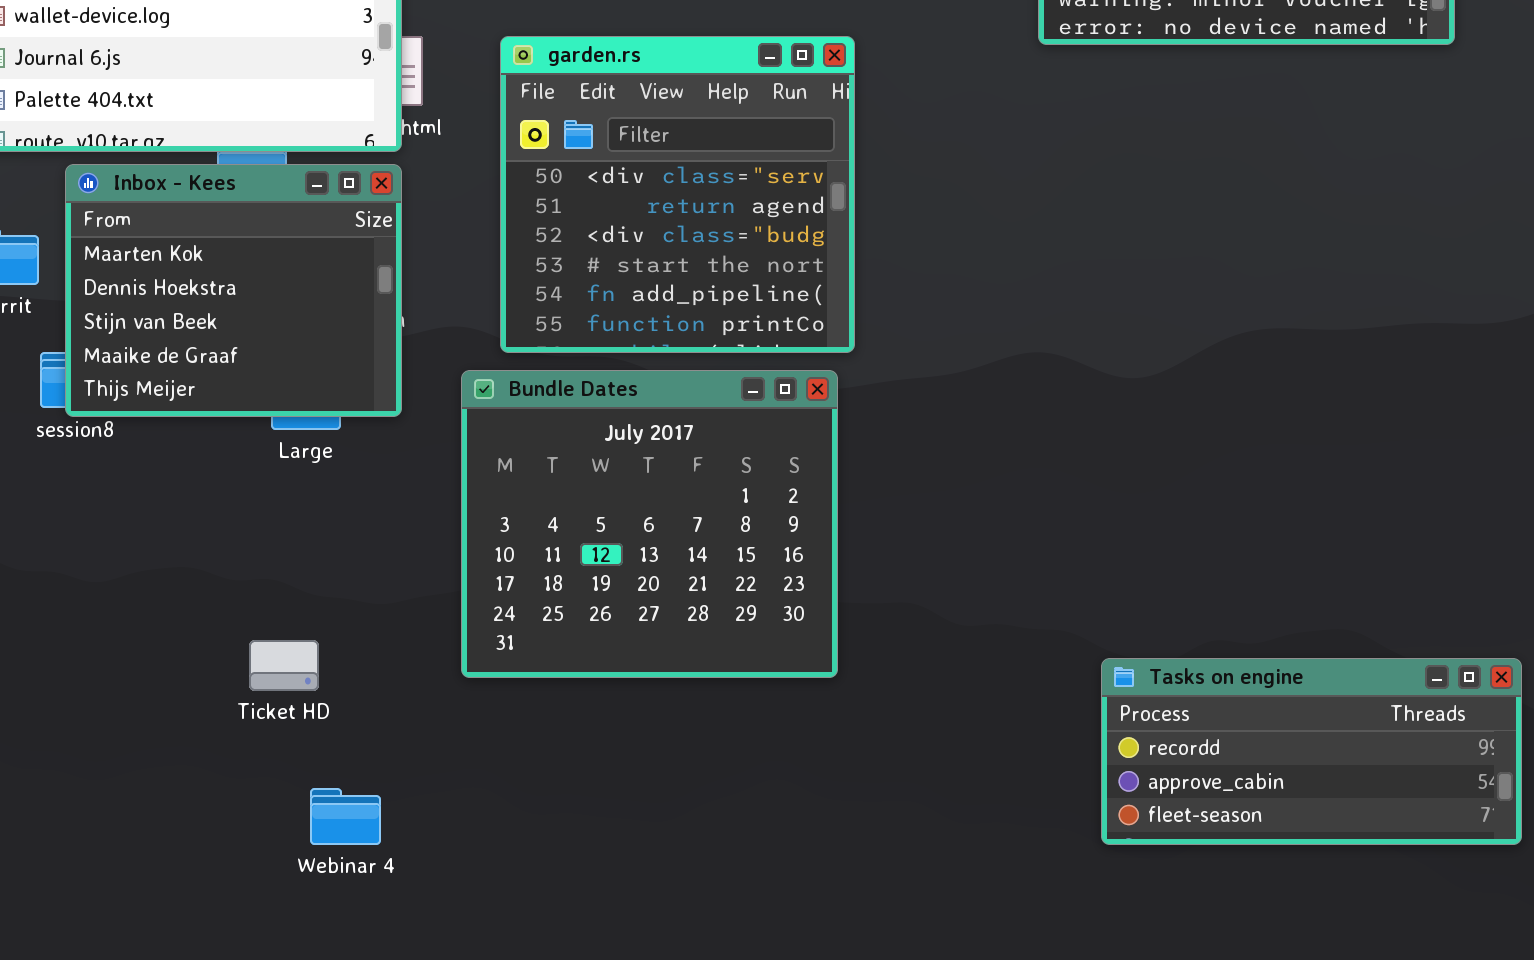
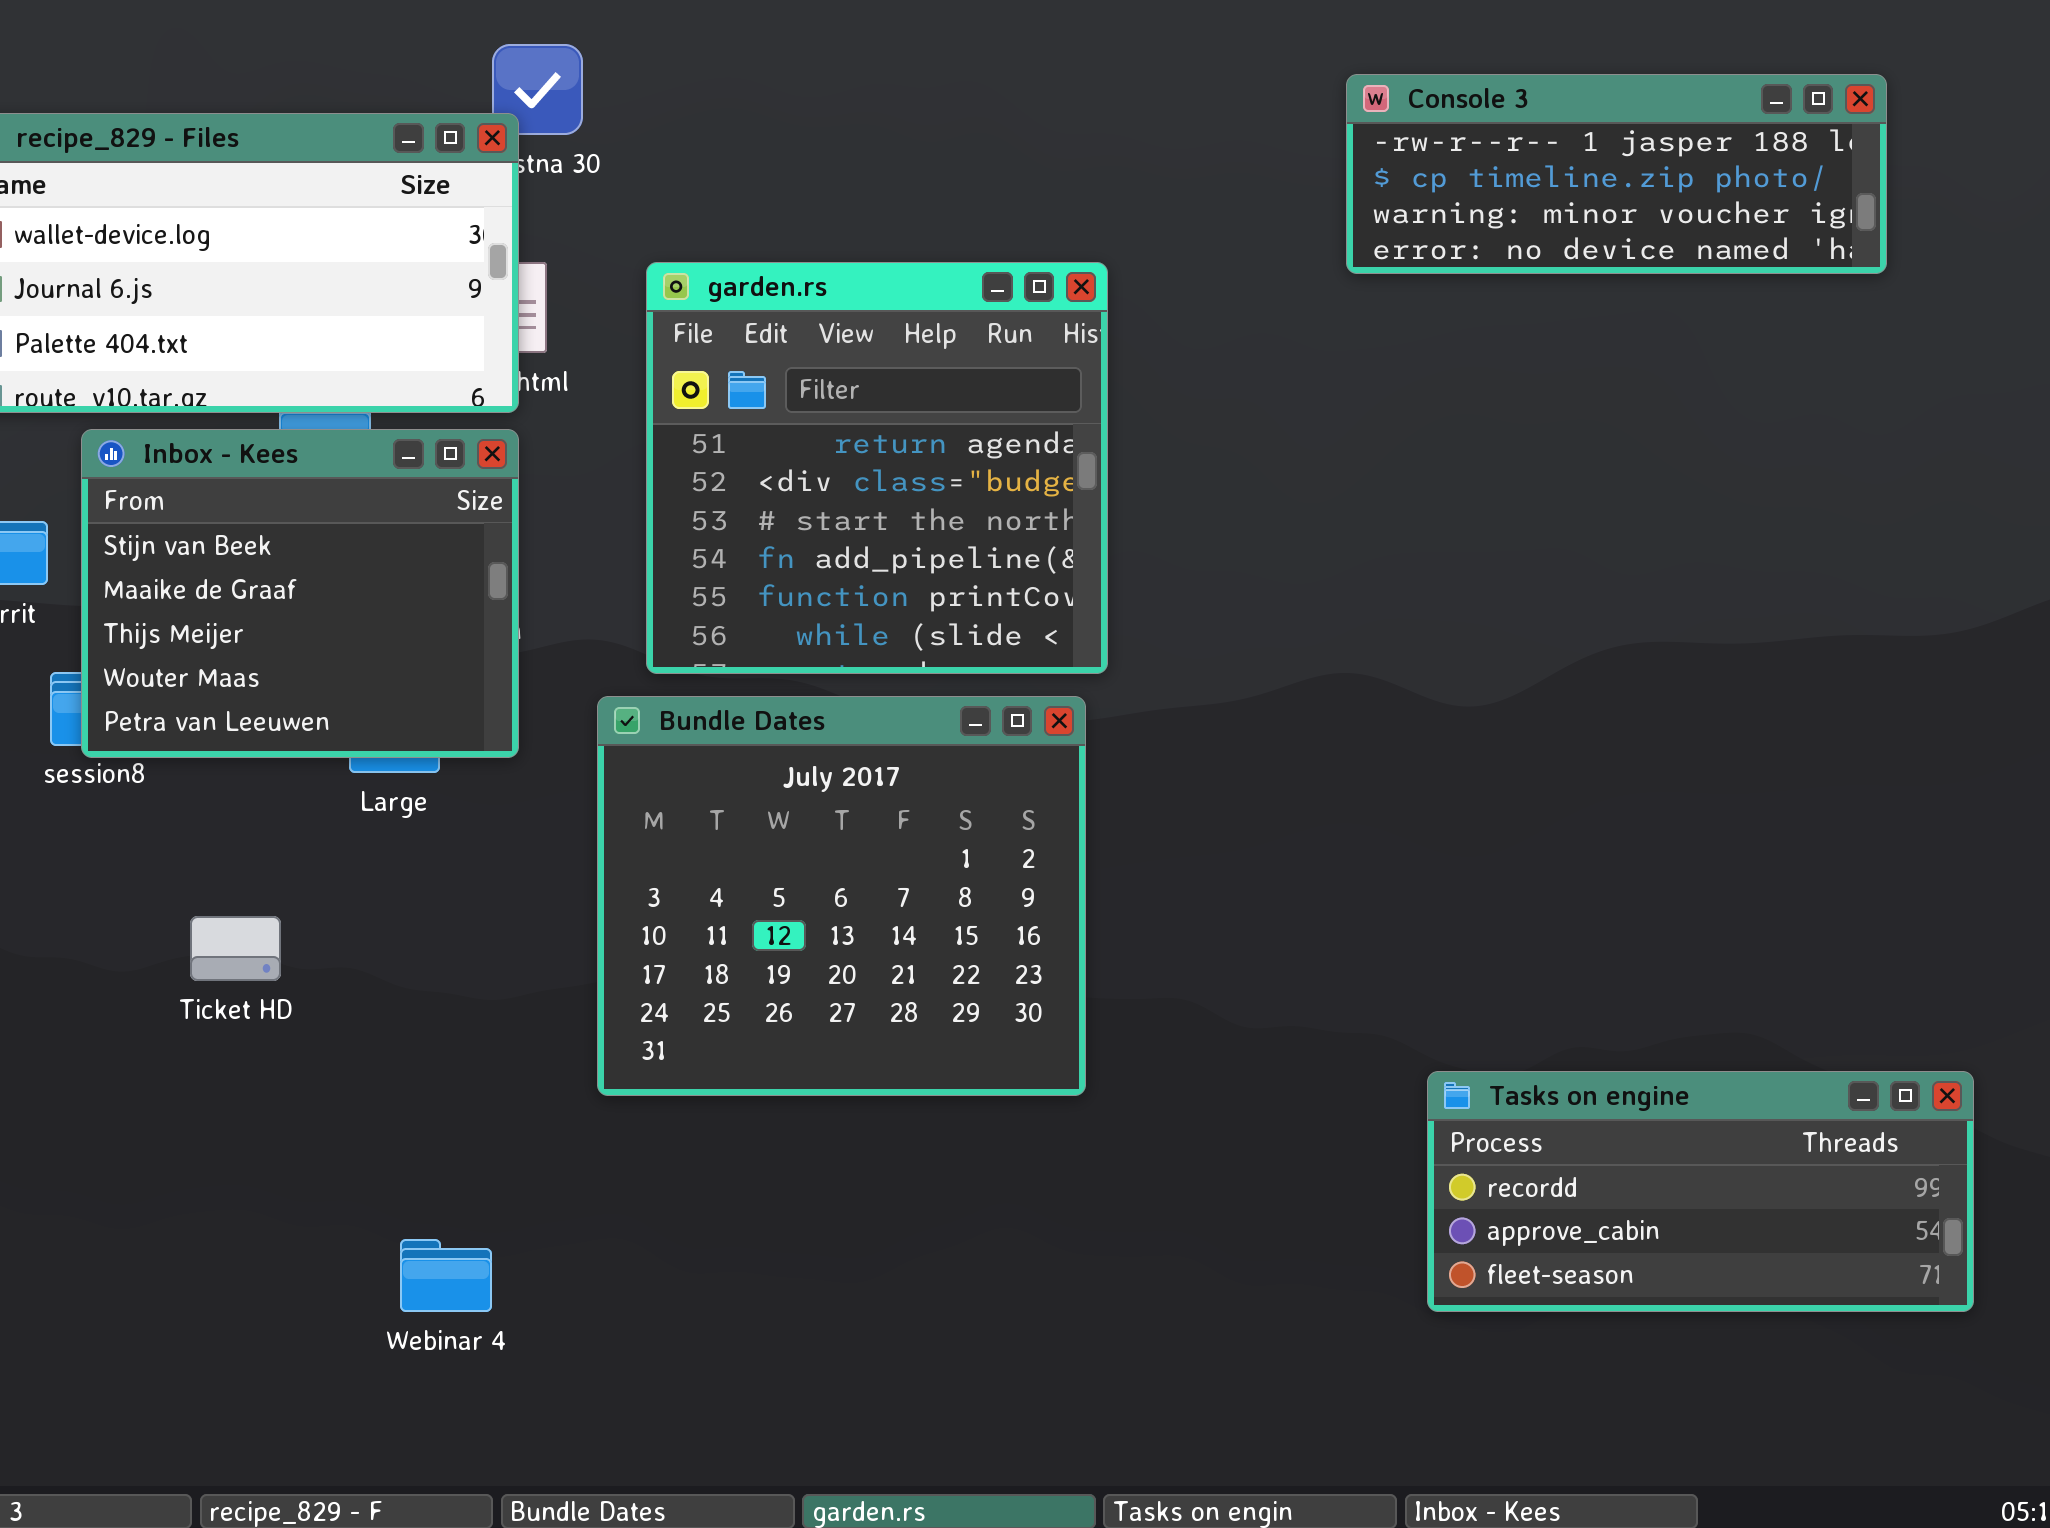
garden.rs: [500,36,855,353] -> [646,262,1108,674], scrolled down 1 row
Inbox - Kees: [65,164,402,417] -> [81,429,519,758], scrolled down 2 rows
Ticket HD: [249,640,319,691] -> [190,916,281,981], moved

